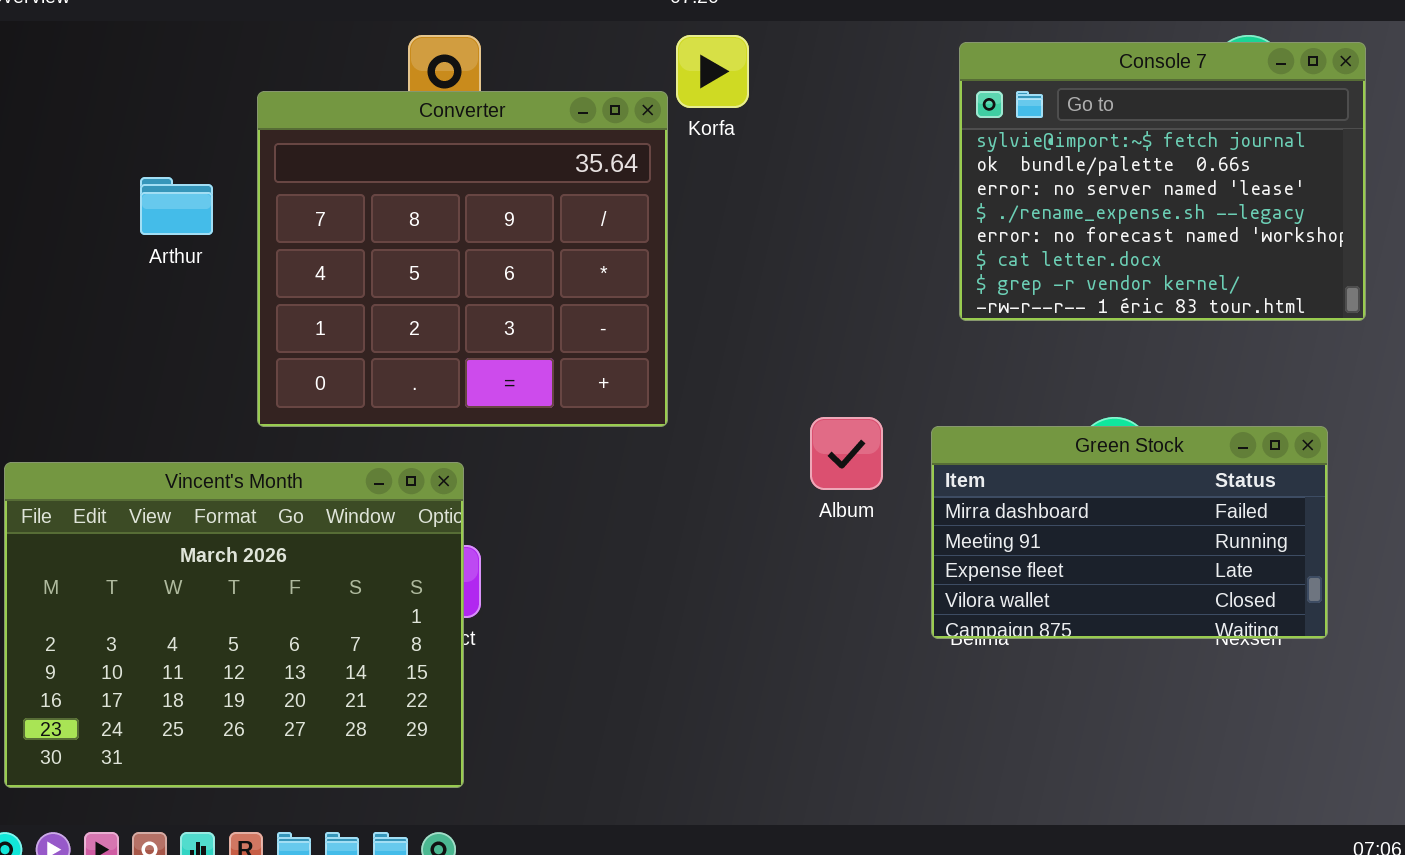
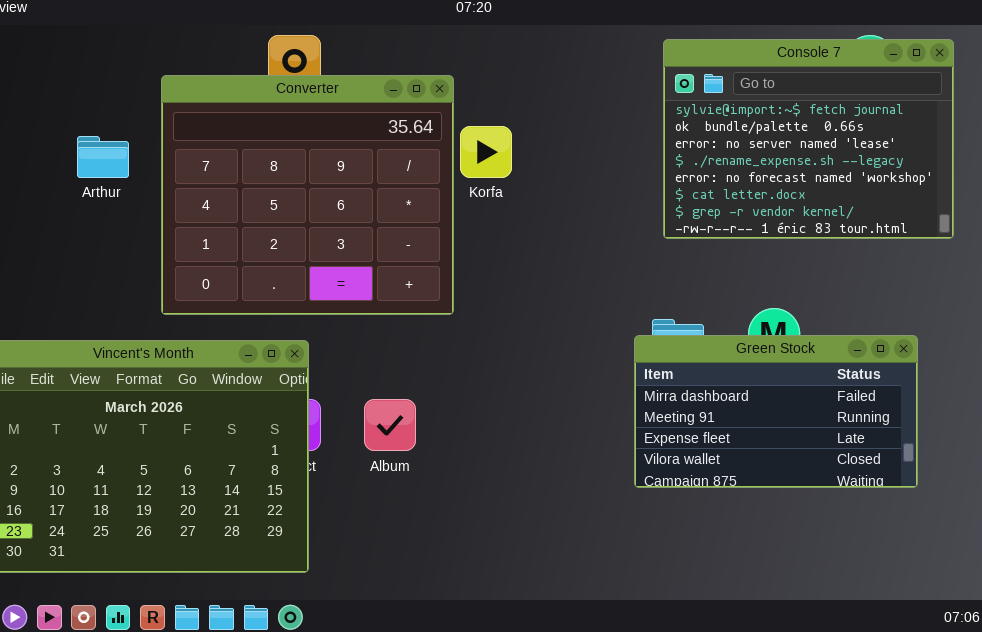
Korfa: [676,35,749,108] -> [460,126,512,178], moved
Album: [810,417,883,490] -> [364,399,416,451], moved
Green Stock: [931,426,1328,639] -> [634,335,918,488], moved

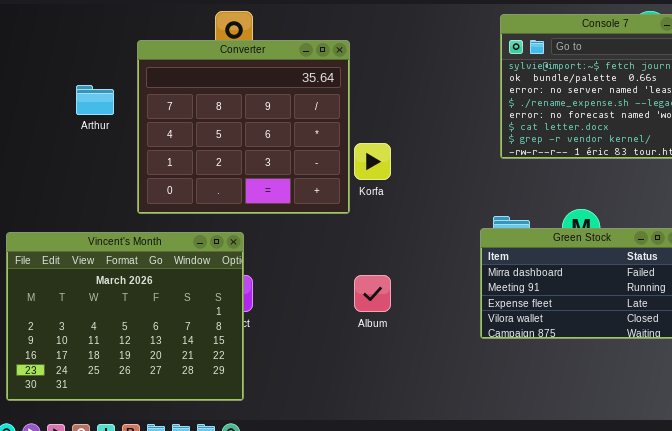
Korfa: [460,126,512,178] -> [354,143,391,180], moved
Album: [364,399,416,451] -> [354,275,391,312], moved

